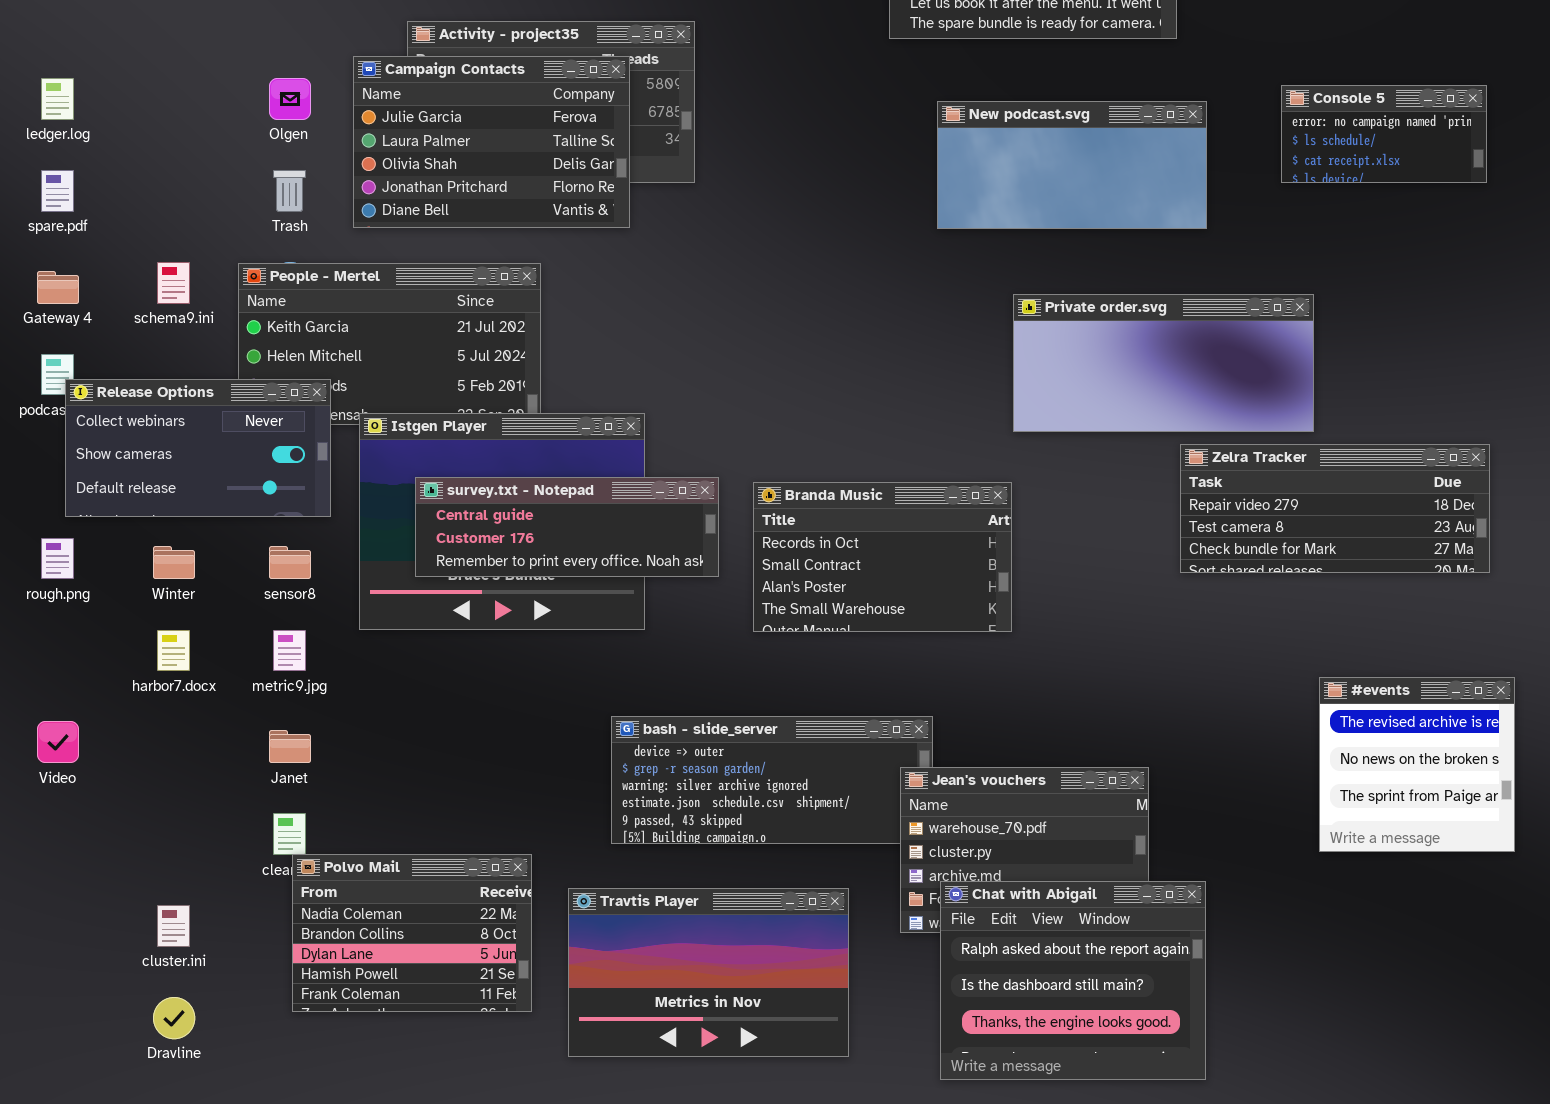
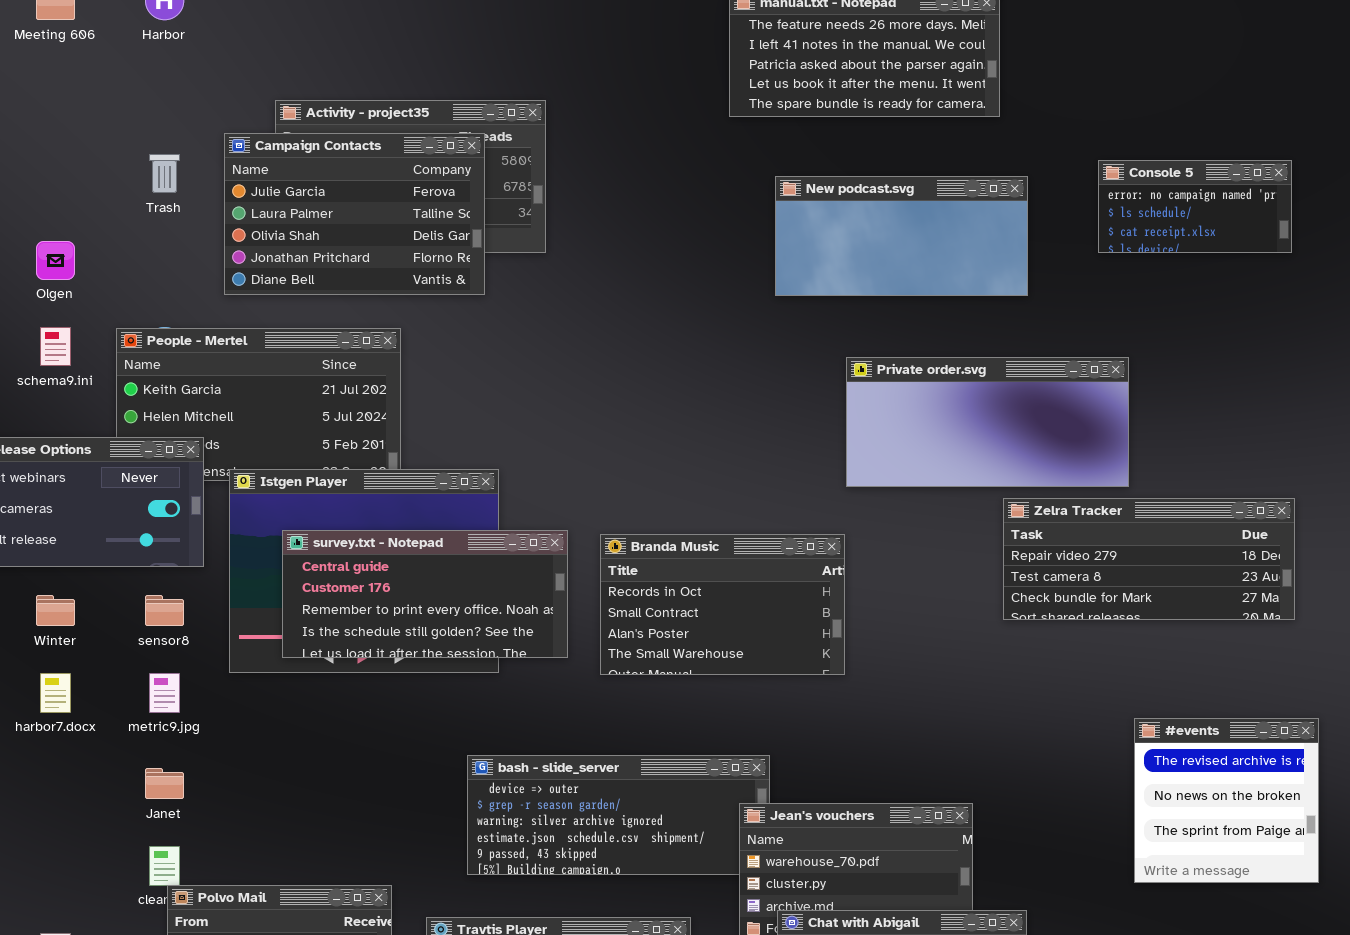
Olgen: [269,78,311,120] -> [36,241,75,280], moved
Trash: [273,170,306,212] -> [149,154,180,193], moved
survey.txt - Notepad: [415,477,719,577] -> [282,530,568,658], resized

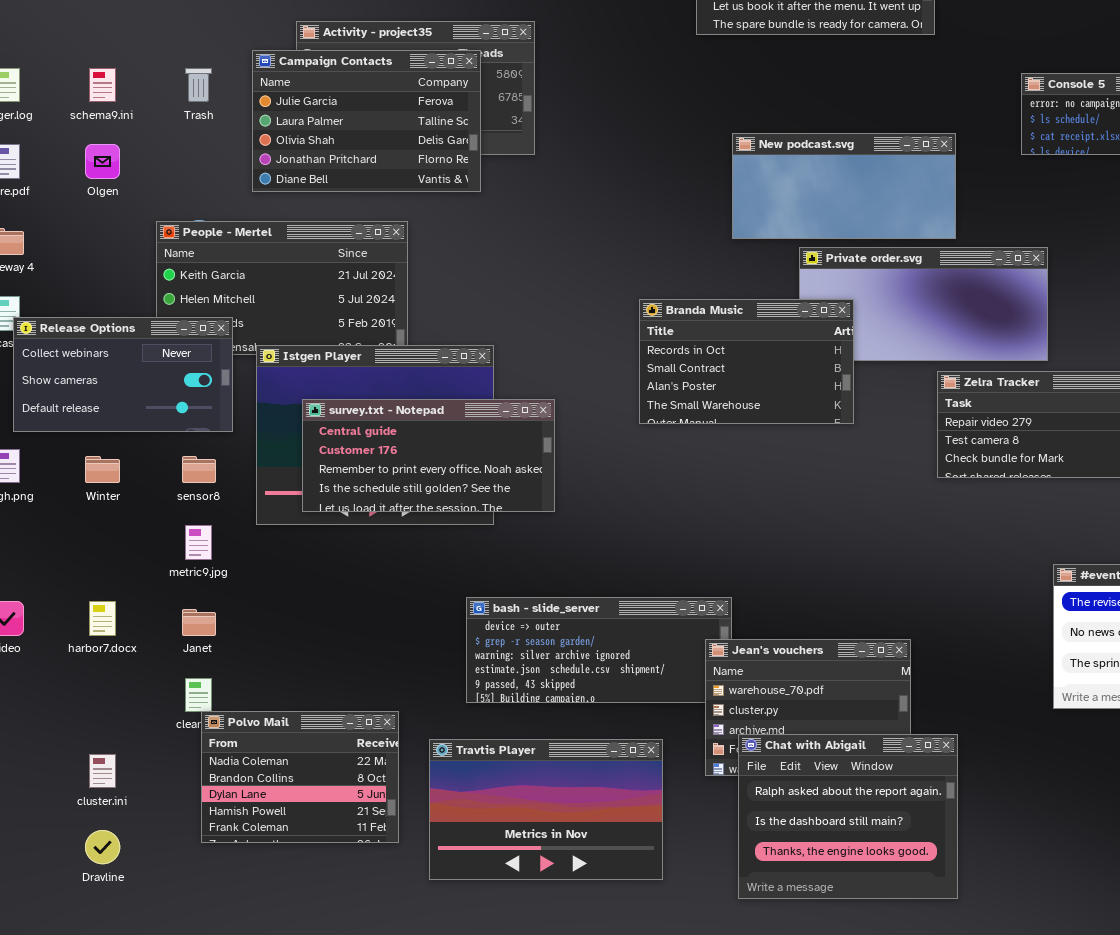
New podcast.svg: [775,176,1028,296] -> [732,133,956,239], moved
schema9.ini: [40,327,71,366] -> [89,68,116,102], moved
Branda Music: [600,534,845,675] -> [639,299,854,424], moved
harbor7.docx: [40,673,71,713] -> [89,601,116,636], moved

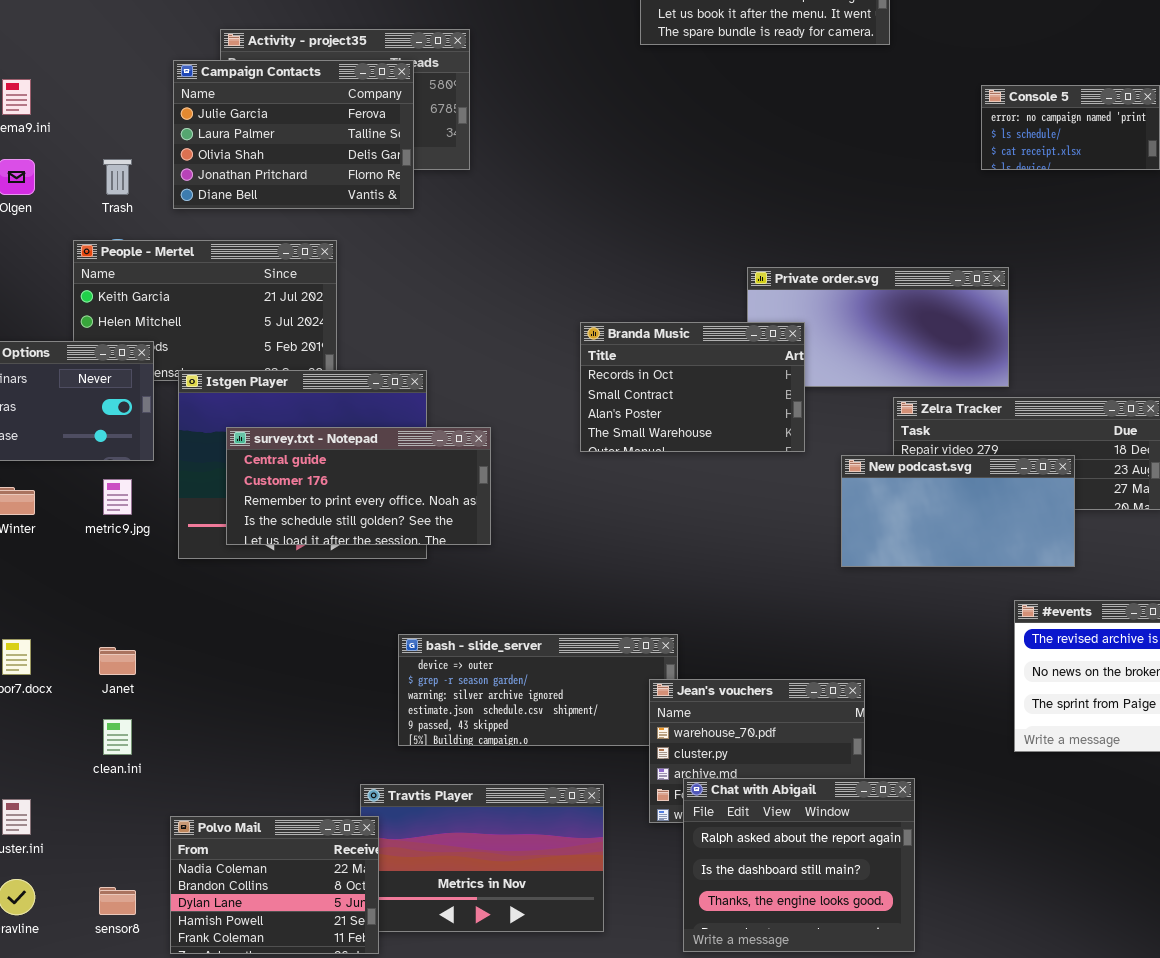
Trash: [185,68,212,102] -> [103,159,132,195], moved
New podcast.svg: [732,133,956,239] -> [841,455,1075,567], moved
sensor8: [182,456,216,483] -> [99,887,136,915], moved
metric9.jpg: [185,525,212,560] -> [103,479,132,515], moved
Polvo Mail: [201,711,399,843] -> [170,816,379,954], moved

